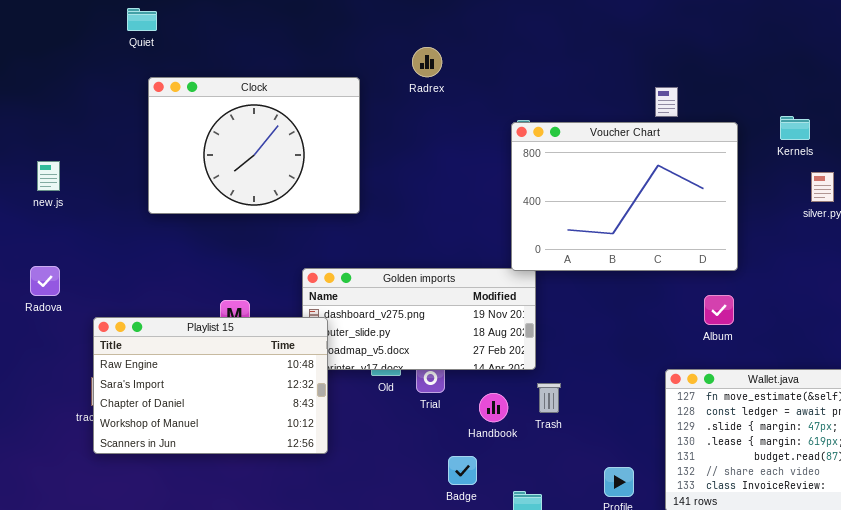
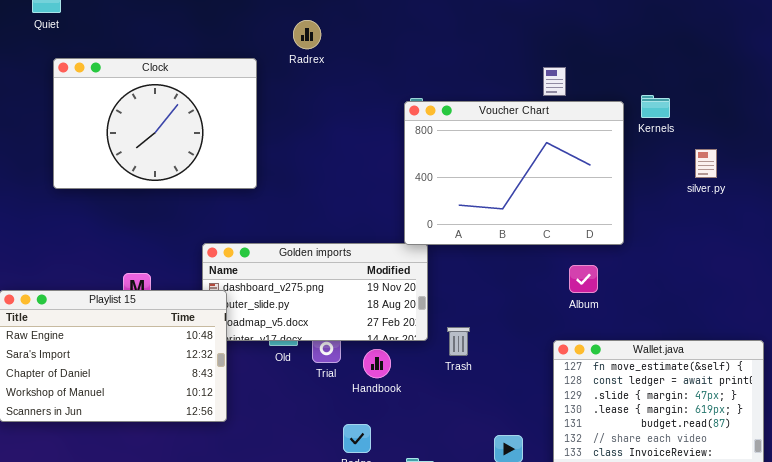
Radrex: [412,47,442,77] -> [293,20,321,49], moved
Kernels: [780,116,810,140] -> [641,95,670,118], moved
Album: [704,295,734,325] -> [569,265,598,293], moved
Trash: [537,383,561,413] -> [447,327,470,356], moved
Handbook: [479,393,508,422] -> [363,349,391,378], moved

